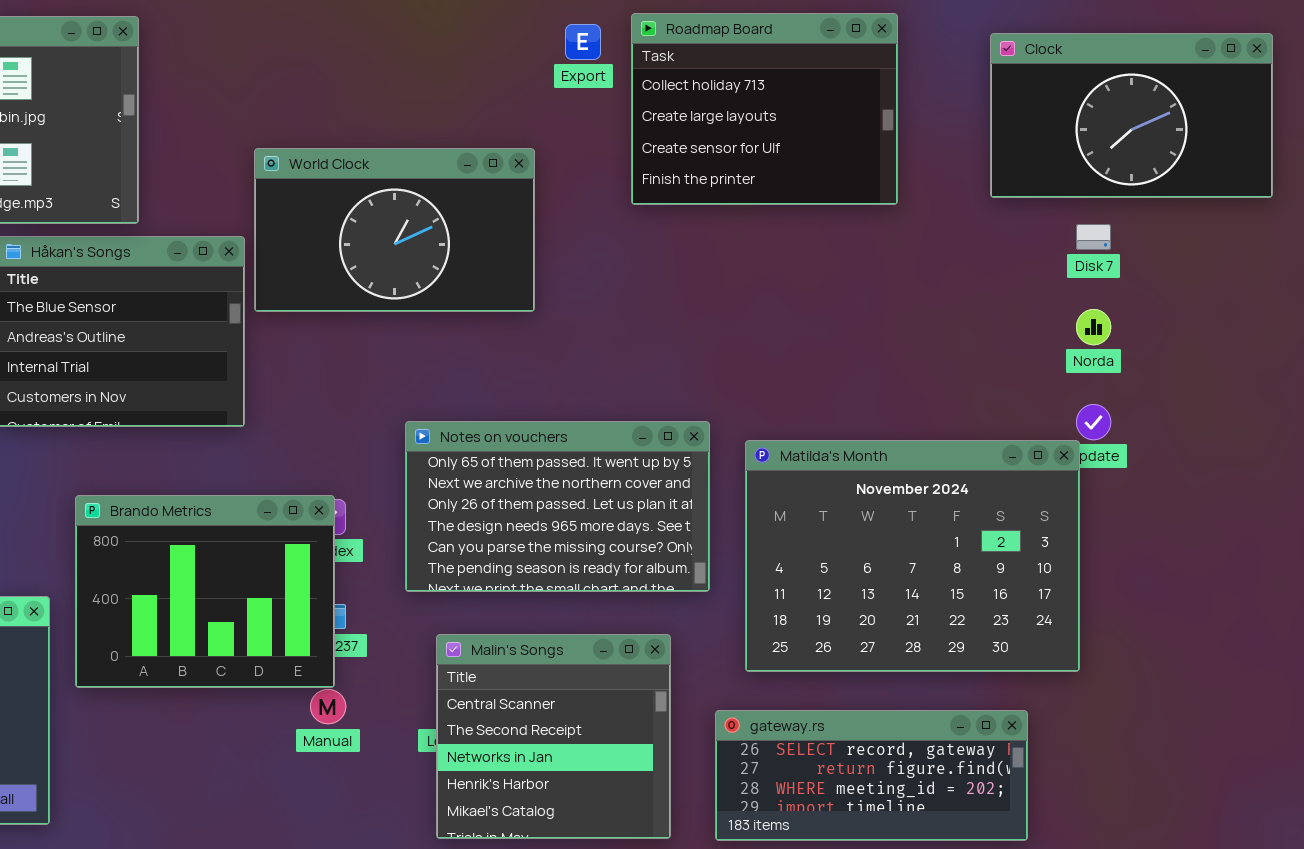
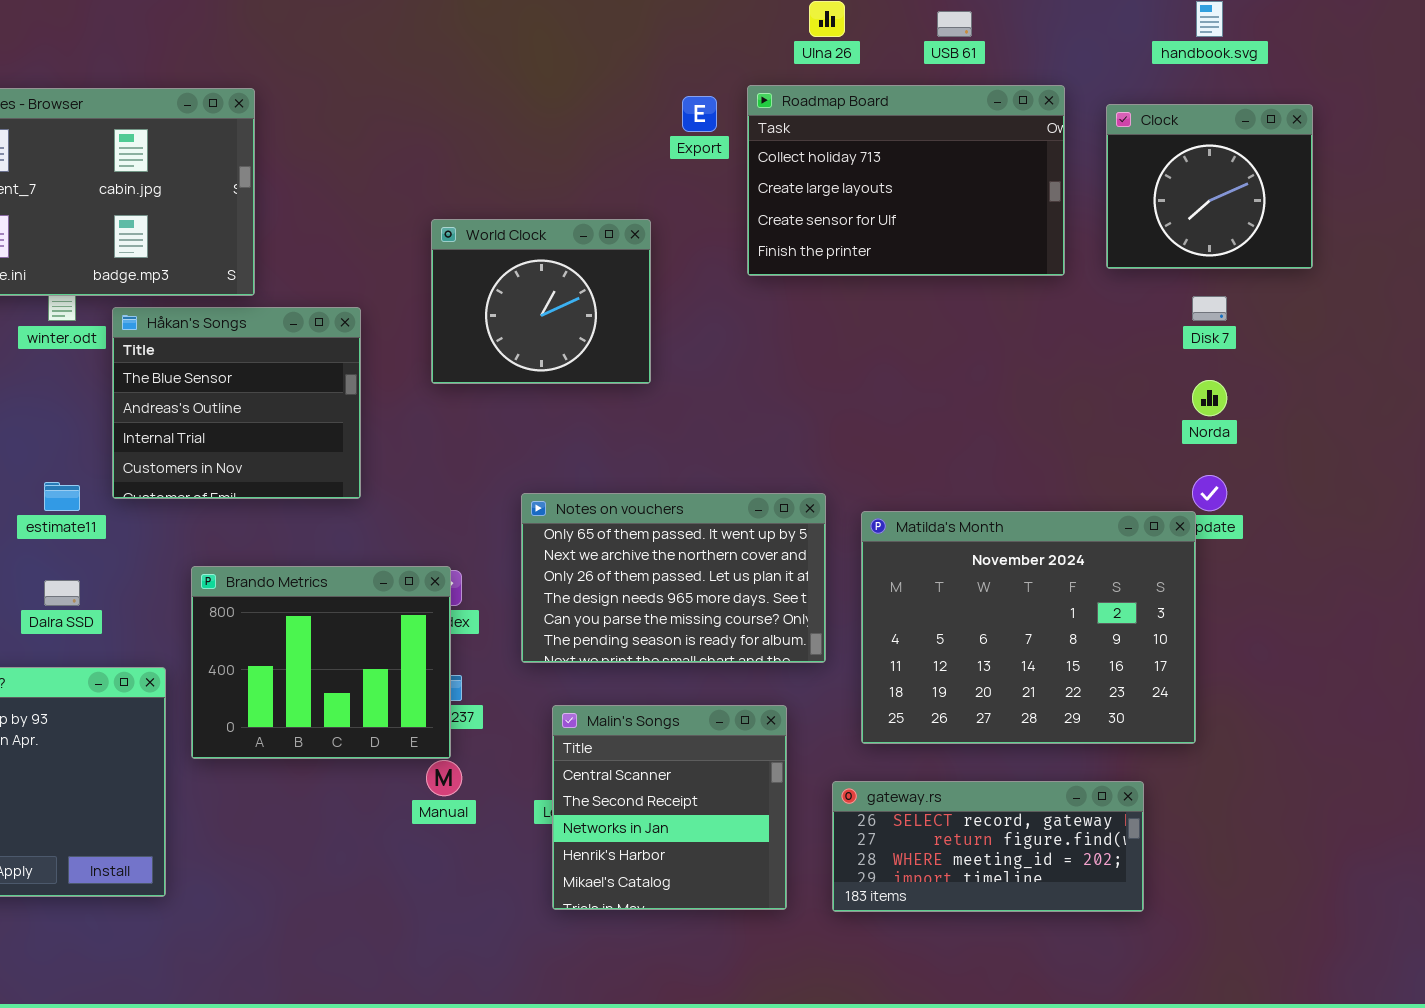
Roadmap Board: [631,13,898,205] -> [747,85,1065,276], resized
Clock: [990,33,1273,198] -> [1106,104,1313,269], resized
World Clock: [254,148,535,312] -> [431,219,651,384], resized

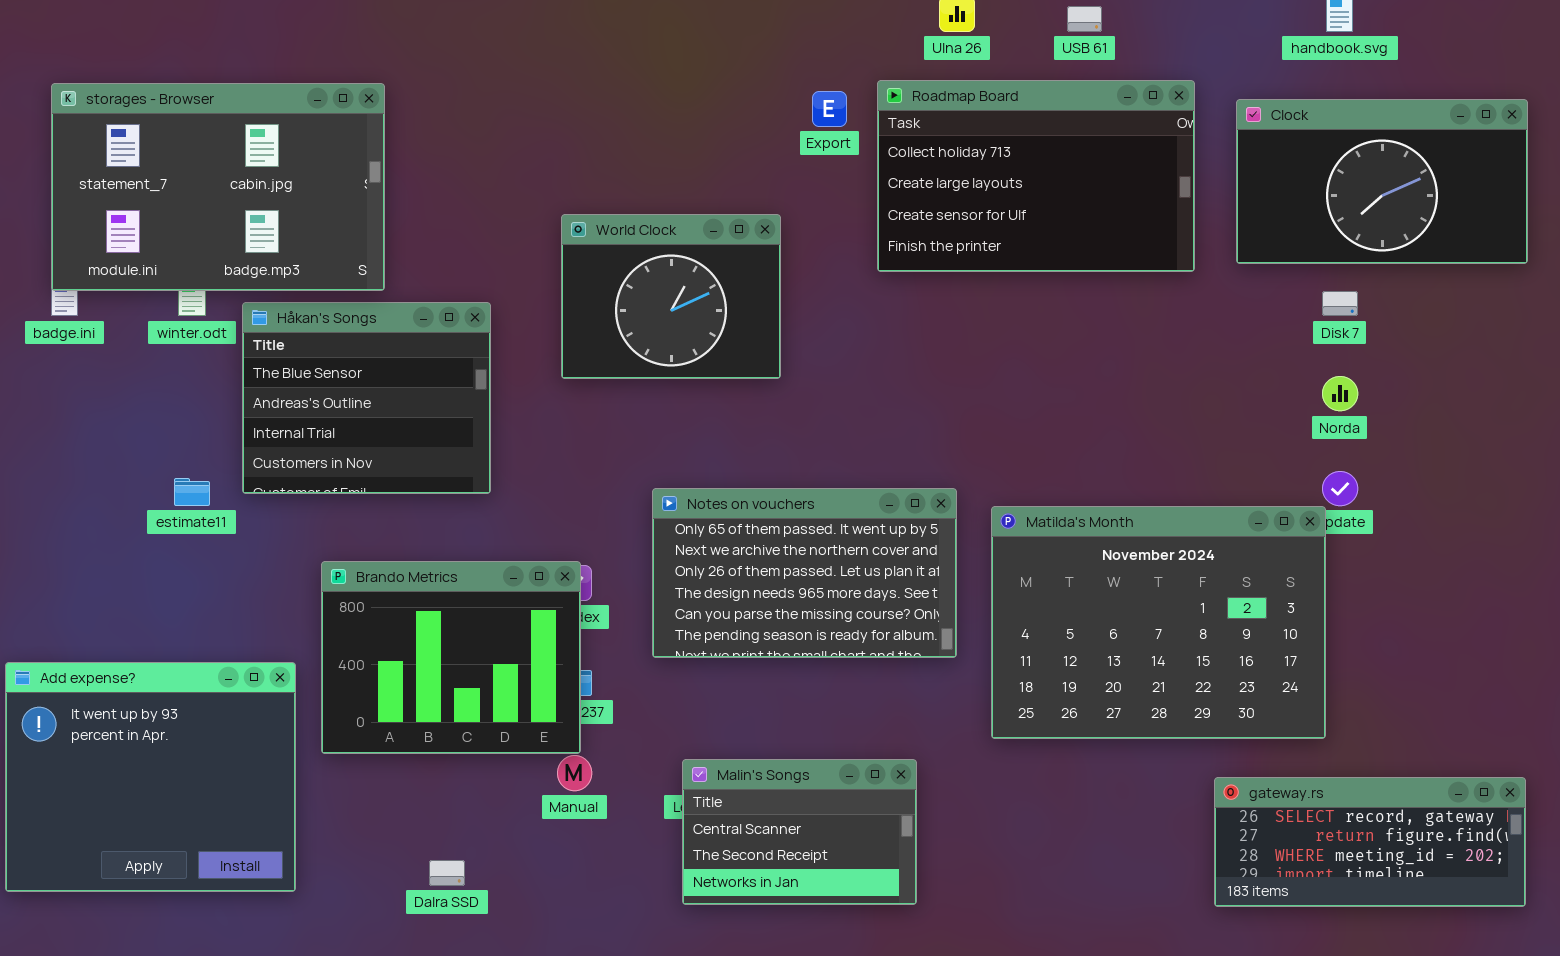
Clock: [1106,104,1313,269] -> [1236,99,1528,264], resized
Dalra SSD: [44,580,80,606] -> [429,860,465,886], moved
Malin's Songs: [552,705,787,910] -> [682,759,917,905], resized
gateway.rs: [832,781,1144,912] -> [1214,777,1526,907], moved

